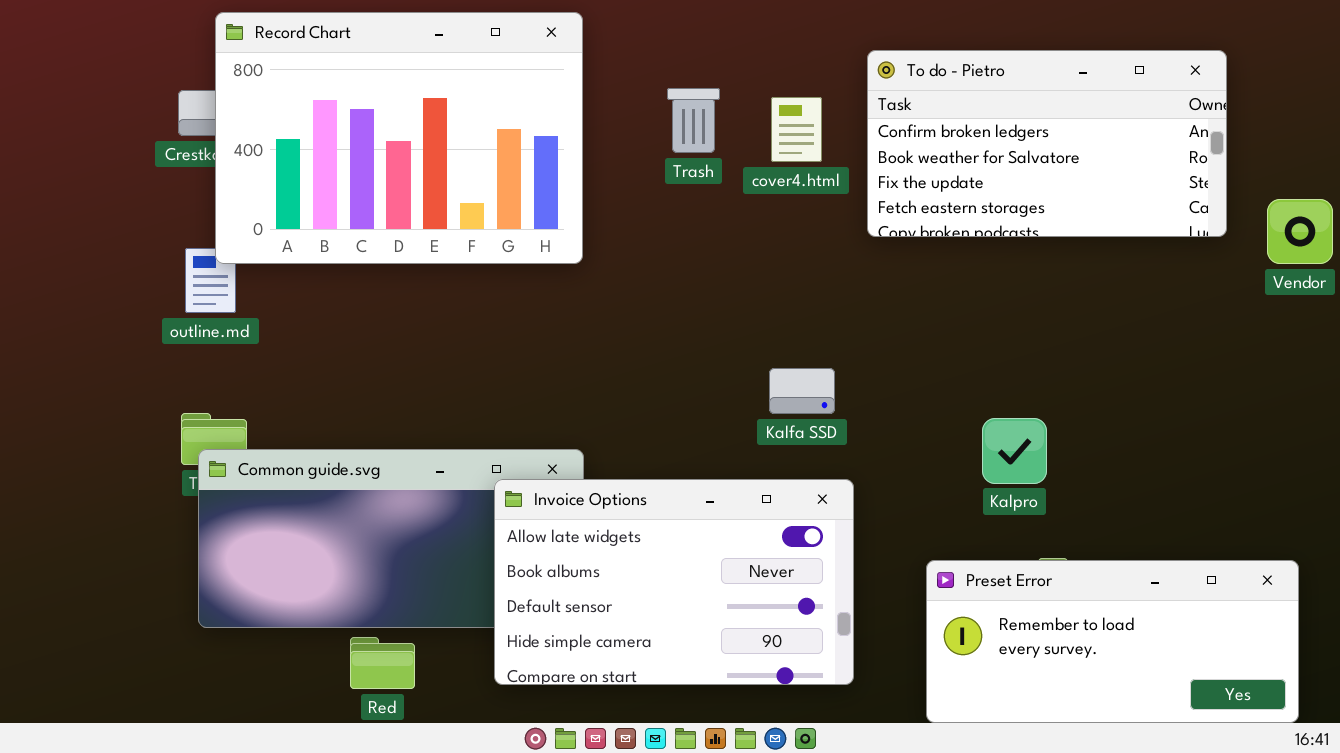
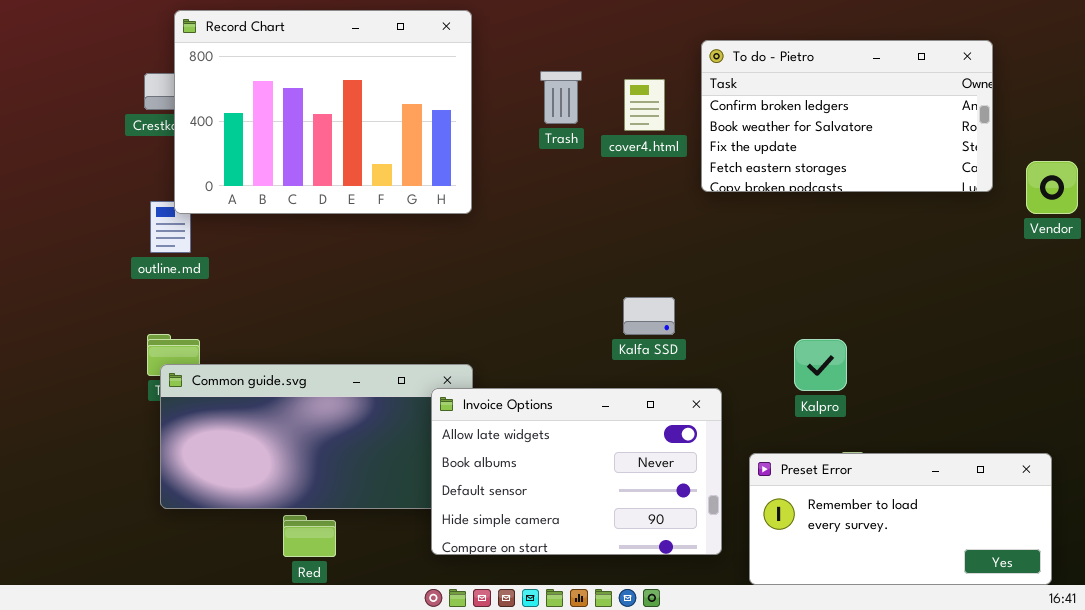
Invoice Options: [494,479,854,685] -> [431,388,722,555], moved

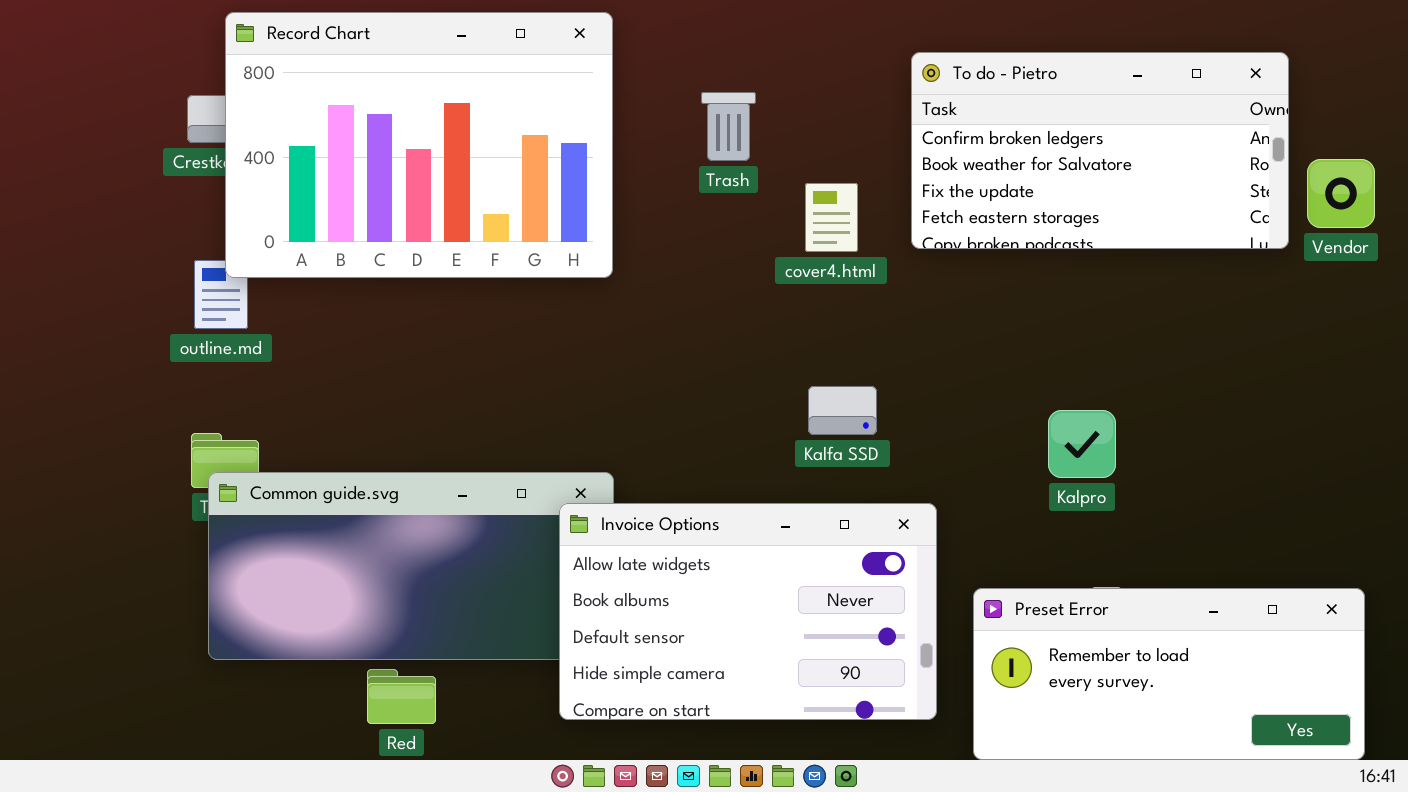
cover4.html: [624,79,665,131] -> [805,183,858,252], moved
Vendor: [1026,161,1078,214] -> [1307,159,1375,228], moved
Kalpro: [794,339,847,391] -> [1048,410,1116,478], moved

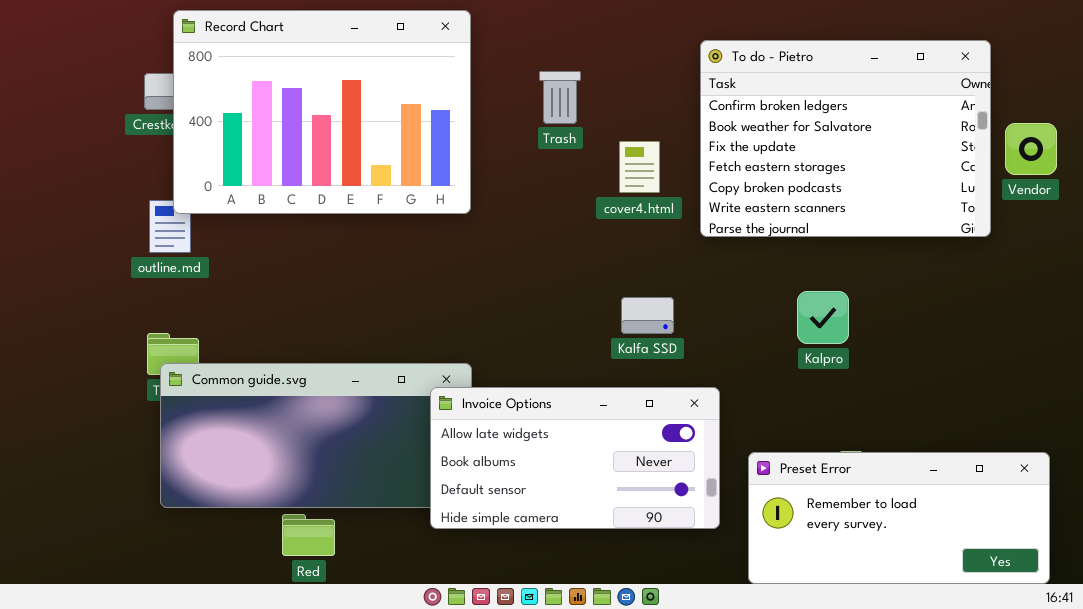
To do - Pietro: [911,52,1289,249] -> [700,40,991,237], resized
Kalpro: [1048,410,1116,478] -> [797,291,849,344], moved
Invoice Options: [559,503,937,720] -> [430,387,720,529], resized

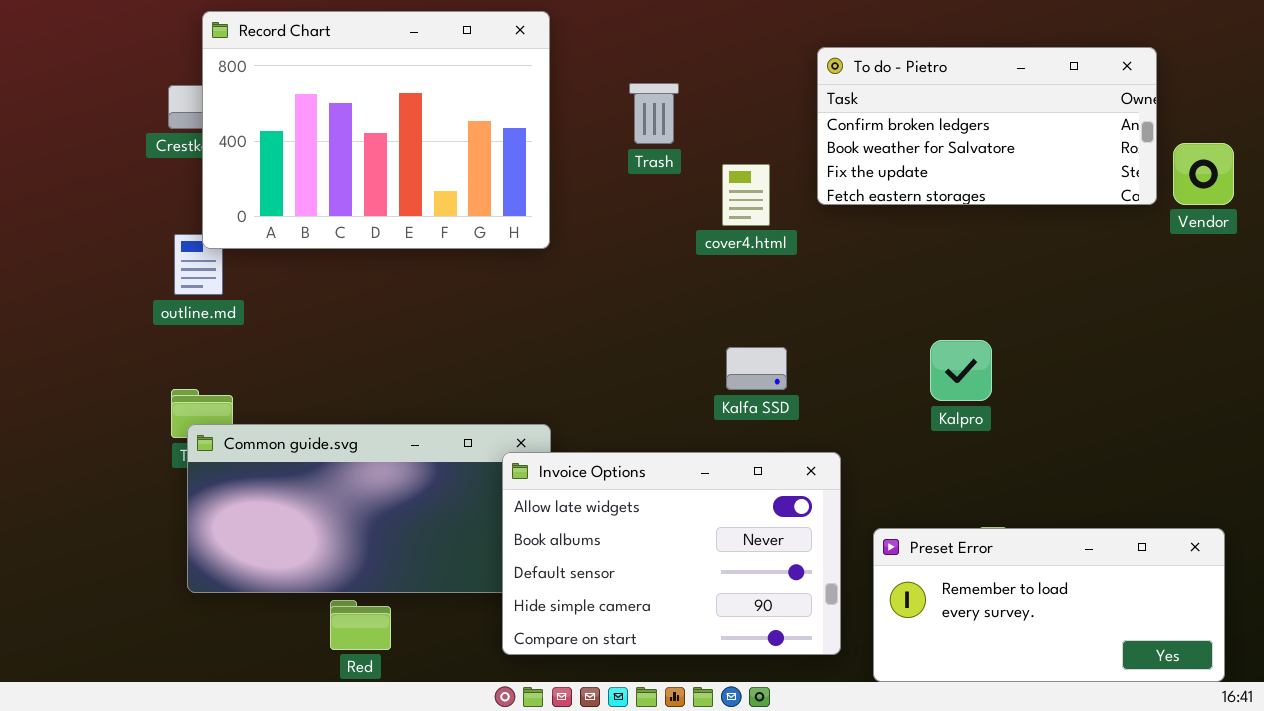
To do - Pietro: [700,40,991,237] -> [817,47,1157,205], resized
Invoice Options: [430,387,720,529] -> [502,452,841,655], resized

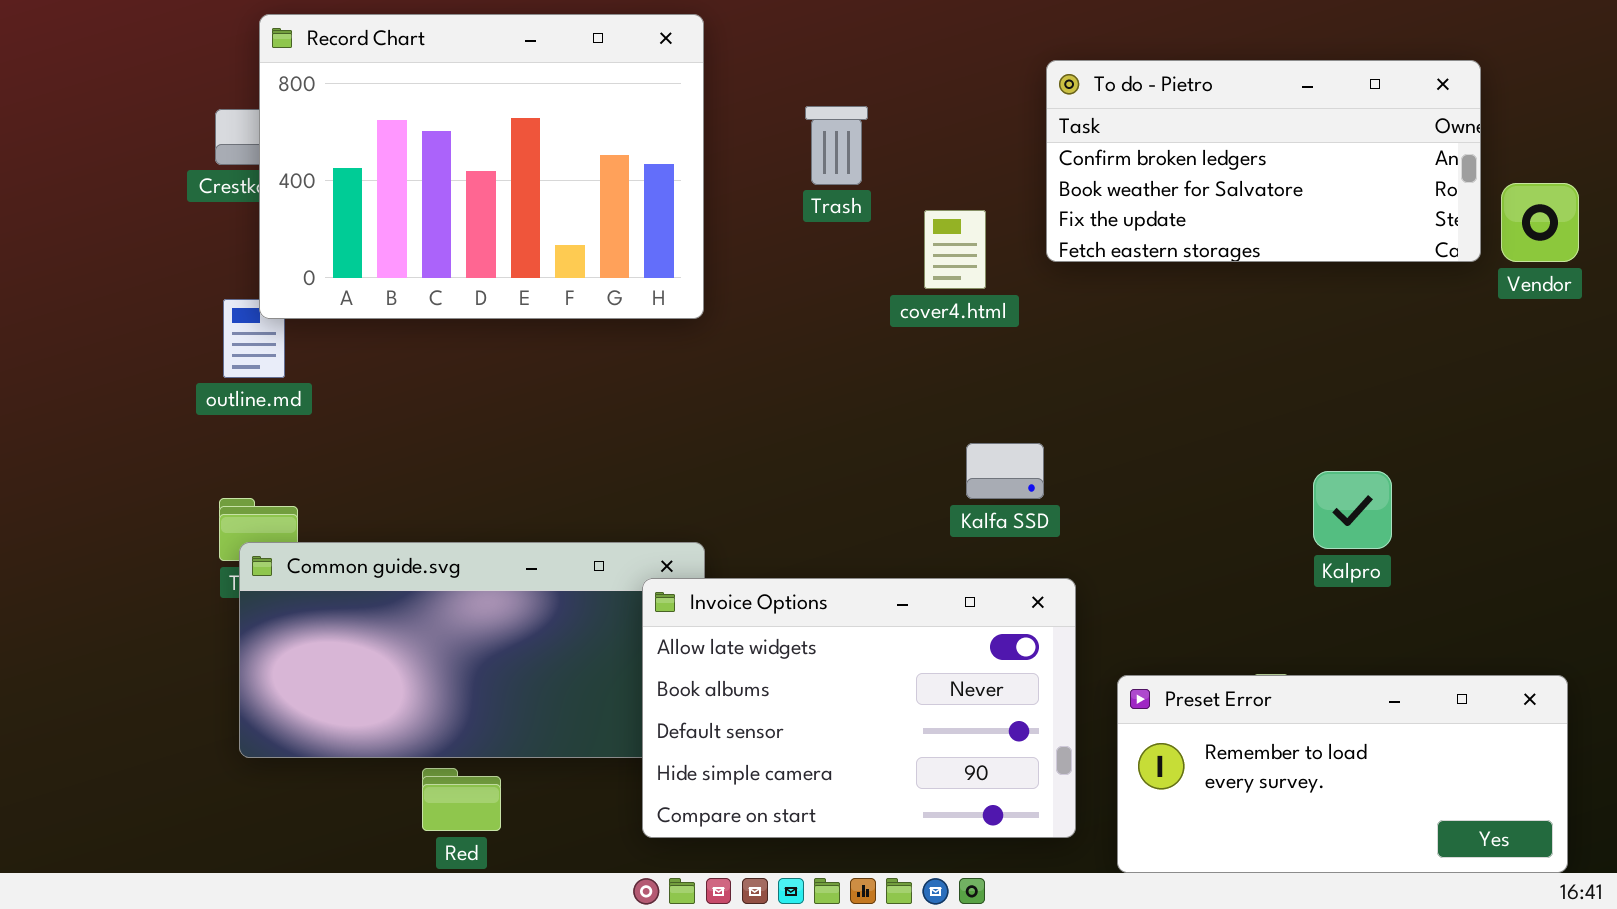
Kalpro: [930,340,992,401] -> [1313,471,1392,549], moved
Kalfa SSD: [726,347,787,390] -> [966,443,1044,499], moved

